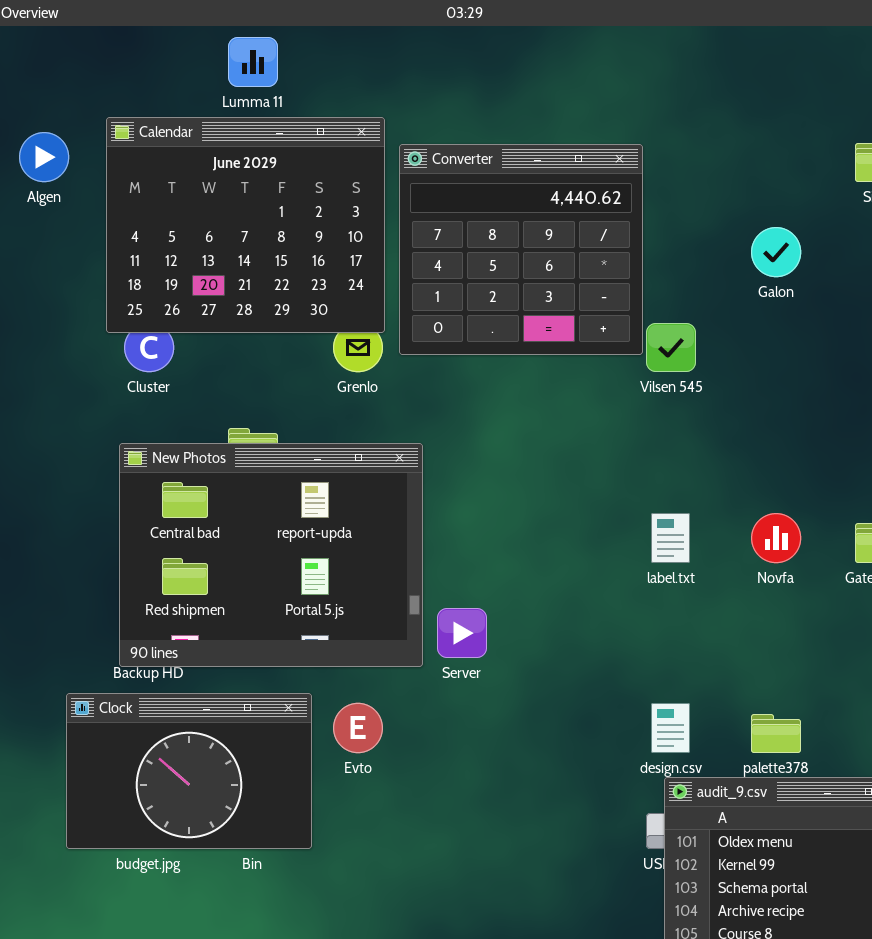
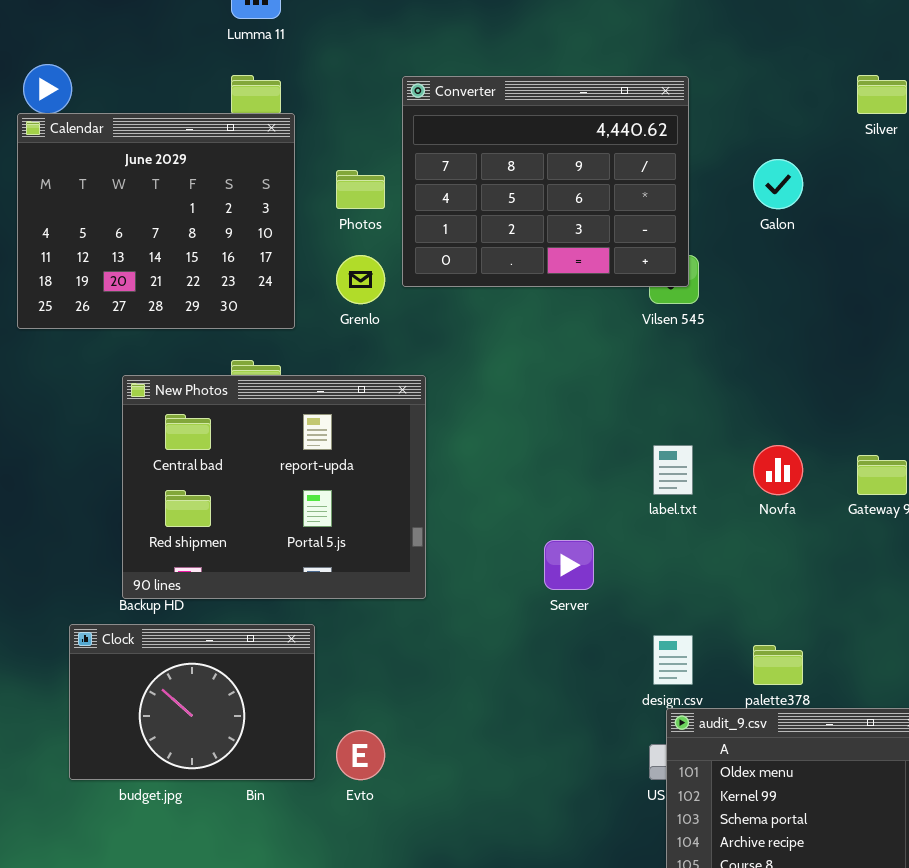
Calendar: [106,117,385,333] -> [17,113,295,329], moved
Converter: [399,144,643,355] -> [402,76,689,287], resized
Server: [437,608,487,658] -> [544,540,594,590], moved
Evto: [333,703,383,753] -> [336,730,385,780], moved

